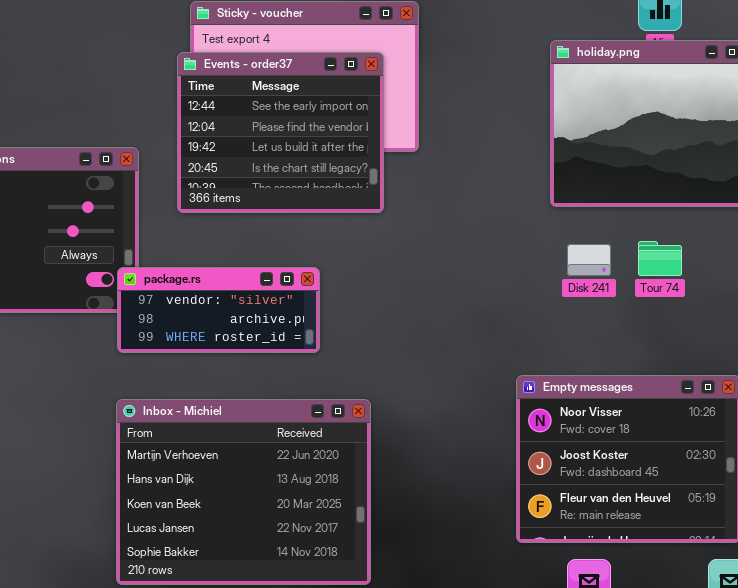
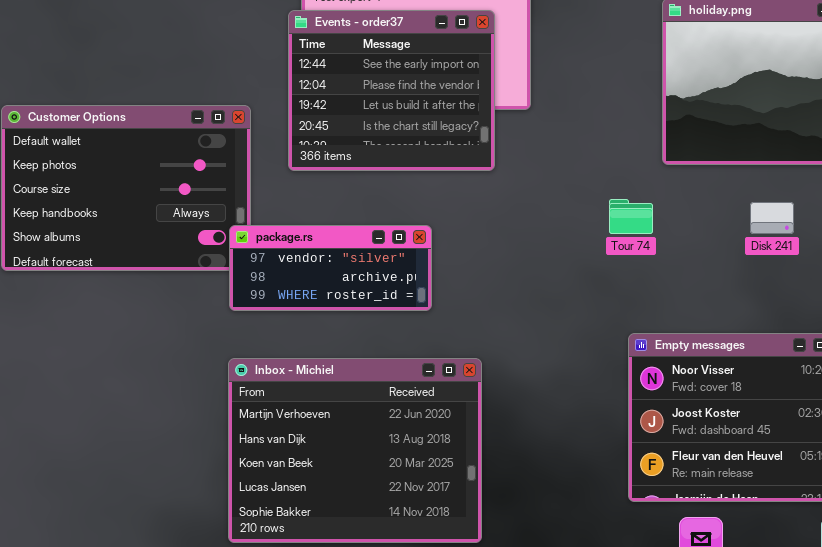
Tour 74: [638,241,682,276] -> [609,199,653,234], moved
Disk 241: [567,244,611,276] -> [750,202,794,234], moved

